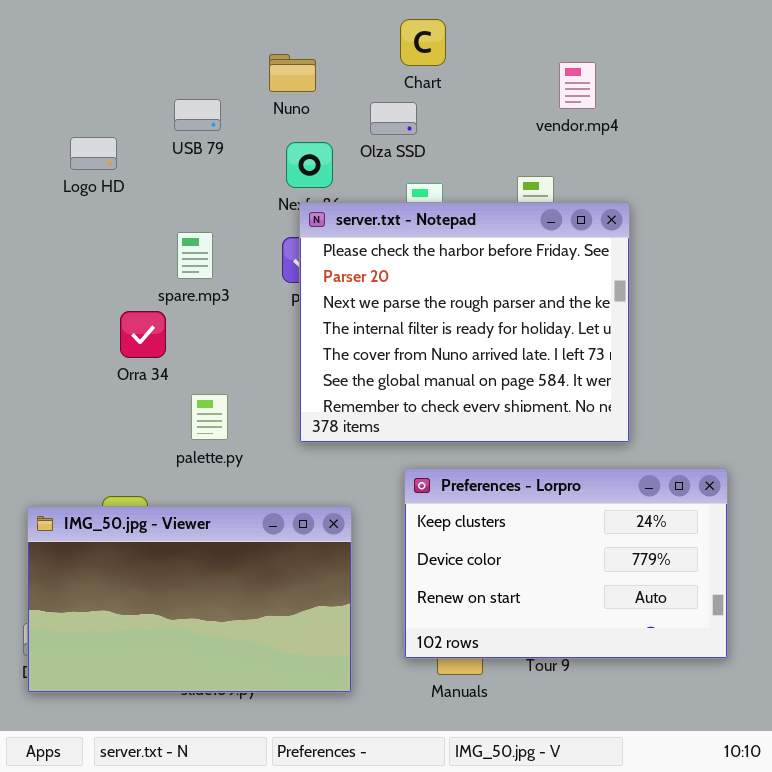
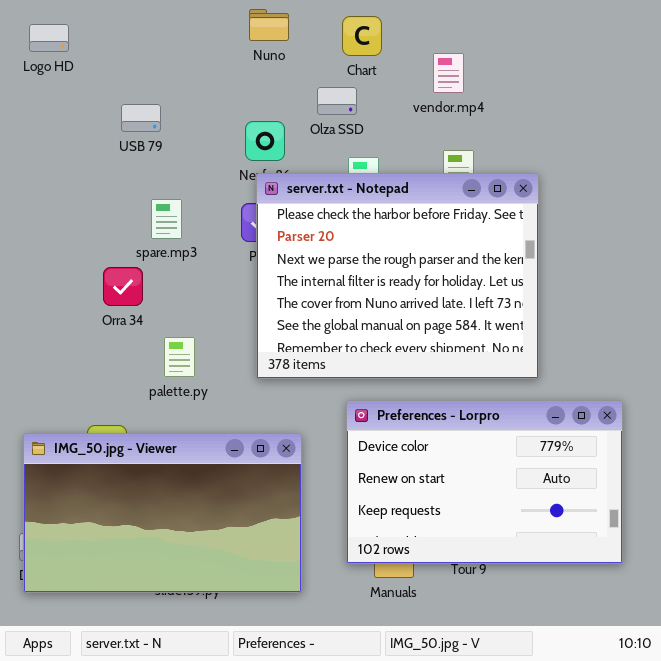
Nuno: [269,54,316,92] -> [249,9,289,41], moved
vendor.mp4: [559,62,596,109] -> [433,53,464,93], moved
USB 79: [174,99,221,131] -> [121,104,161,132], moved
Logo HD: [70,137,117,170] -> [29,24,69,52], moved
Preferences - Lorpro: [404,468,728,659] -> [346,400,623,564], scrolled down 1 row

